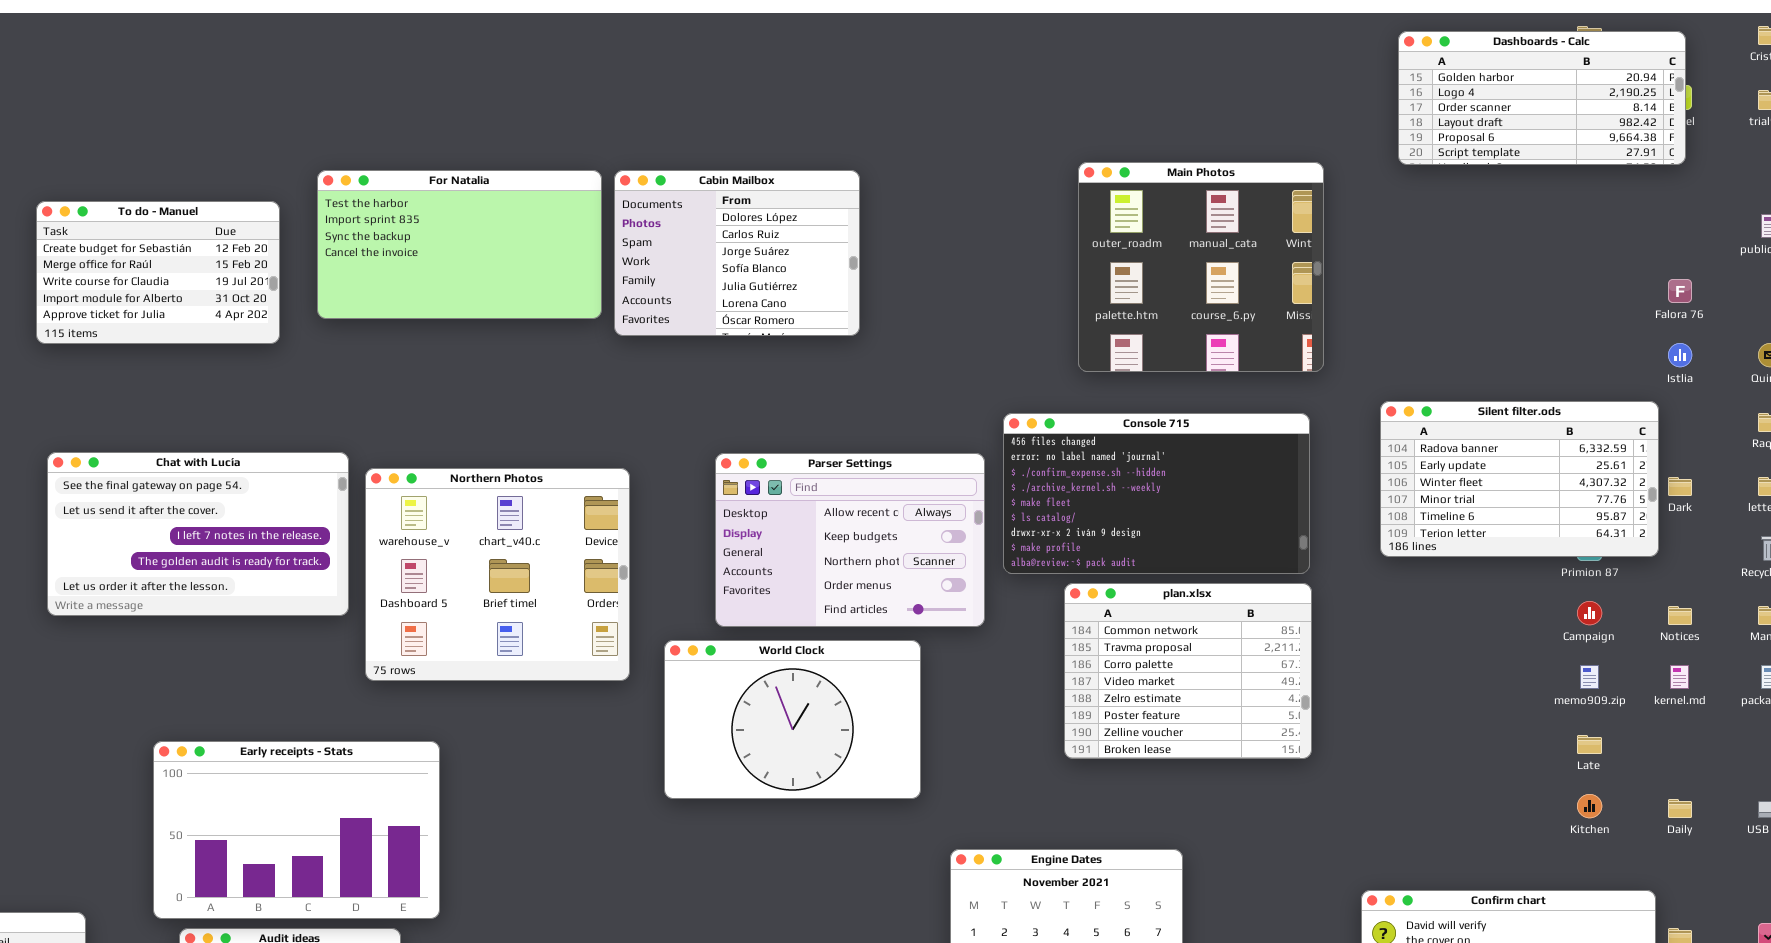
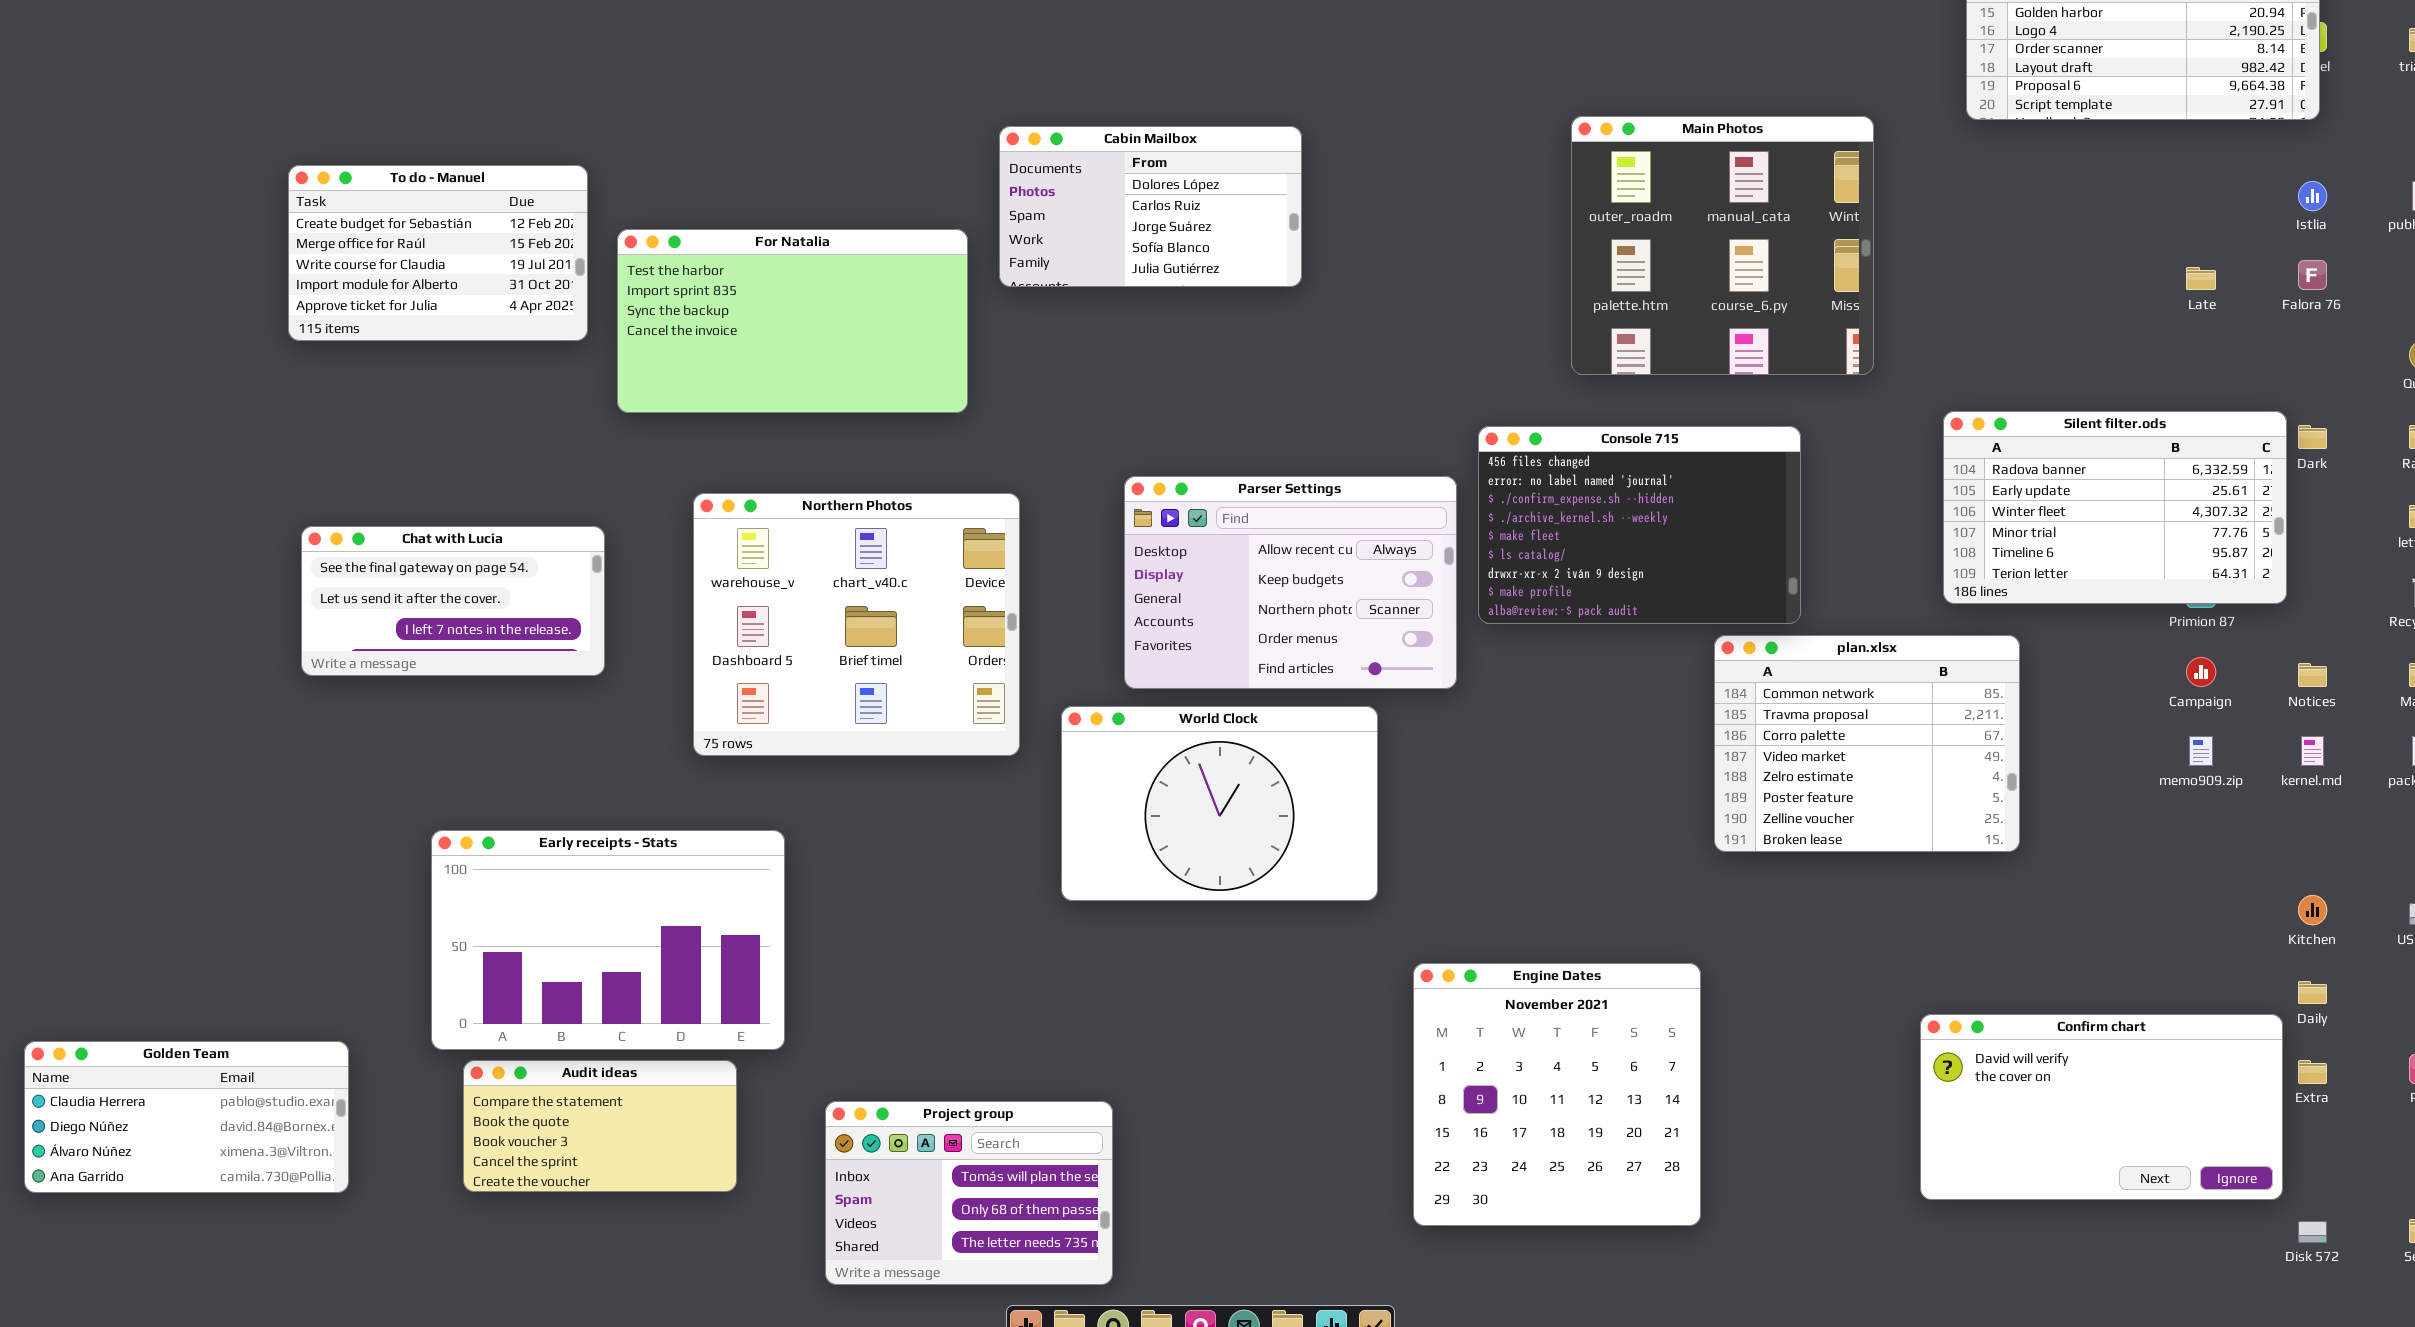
For Natalia: [317,170,602,319] -> [617,229,968,413], moved
Cabin Mailbox: [614,170,860,336] -> [999,126,1302,287], resized
Istlia: [1668,343,1692,367] -> [2298,181,2327,211], moved
Console 715: [1003,413,1310,574] -> [1478,426,1801,624], resized
Chat with Lucía: [47,452,349,616] -> [301,526,605,676], resized
Dark: [1668,477,1692,496] -> [2298,425,2327,449], moved
plan.xlsx: [1064,583,1312,759] -> [1714,635,2020,852], moved
Late: [1577,735,1602,754] -> [2186,267,2216,290], moved
Kitchen: [1577,794,1602,818] -> [2298,895,2327,925], moved
Daily: [1668,799,1692,818] -> [2298,981,2327,1004], moved

